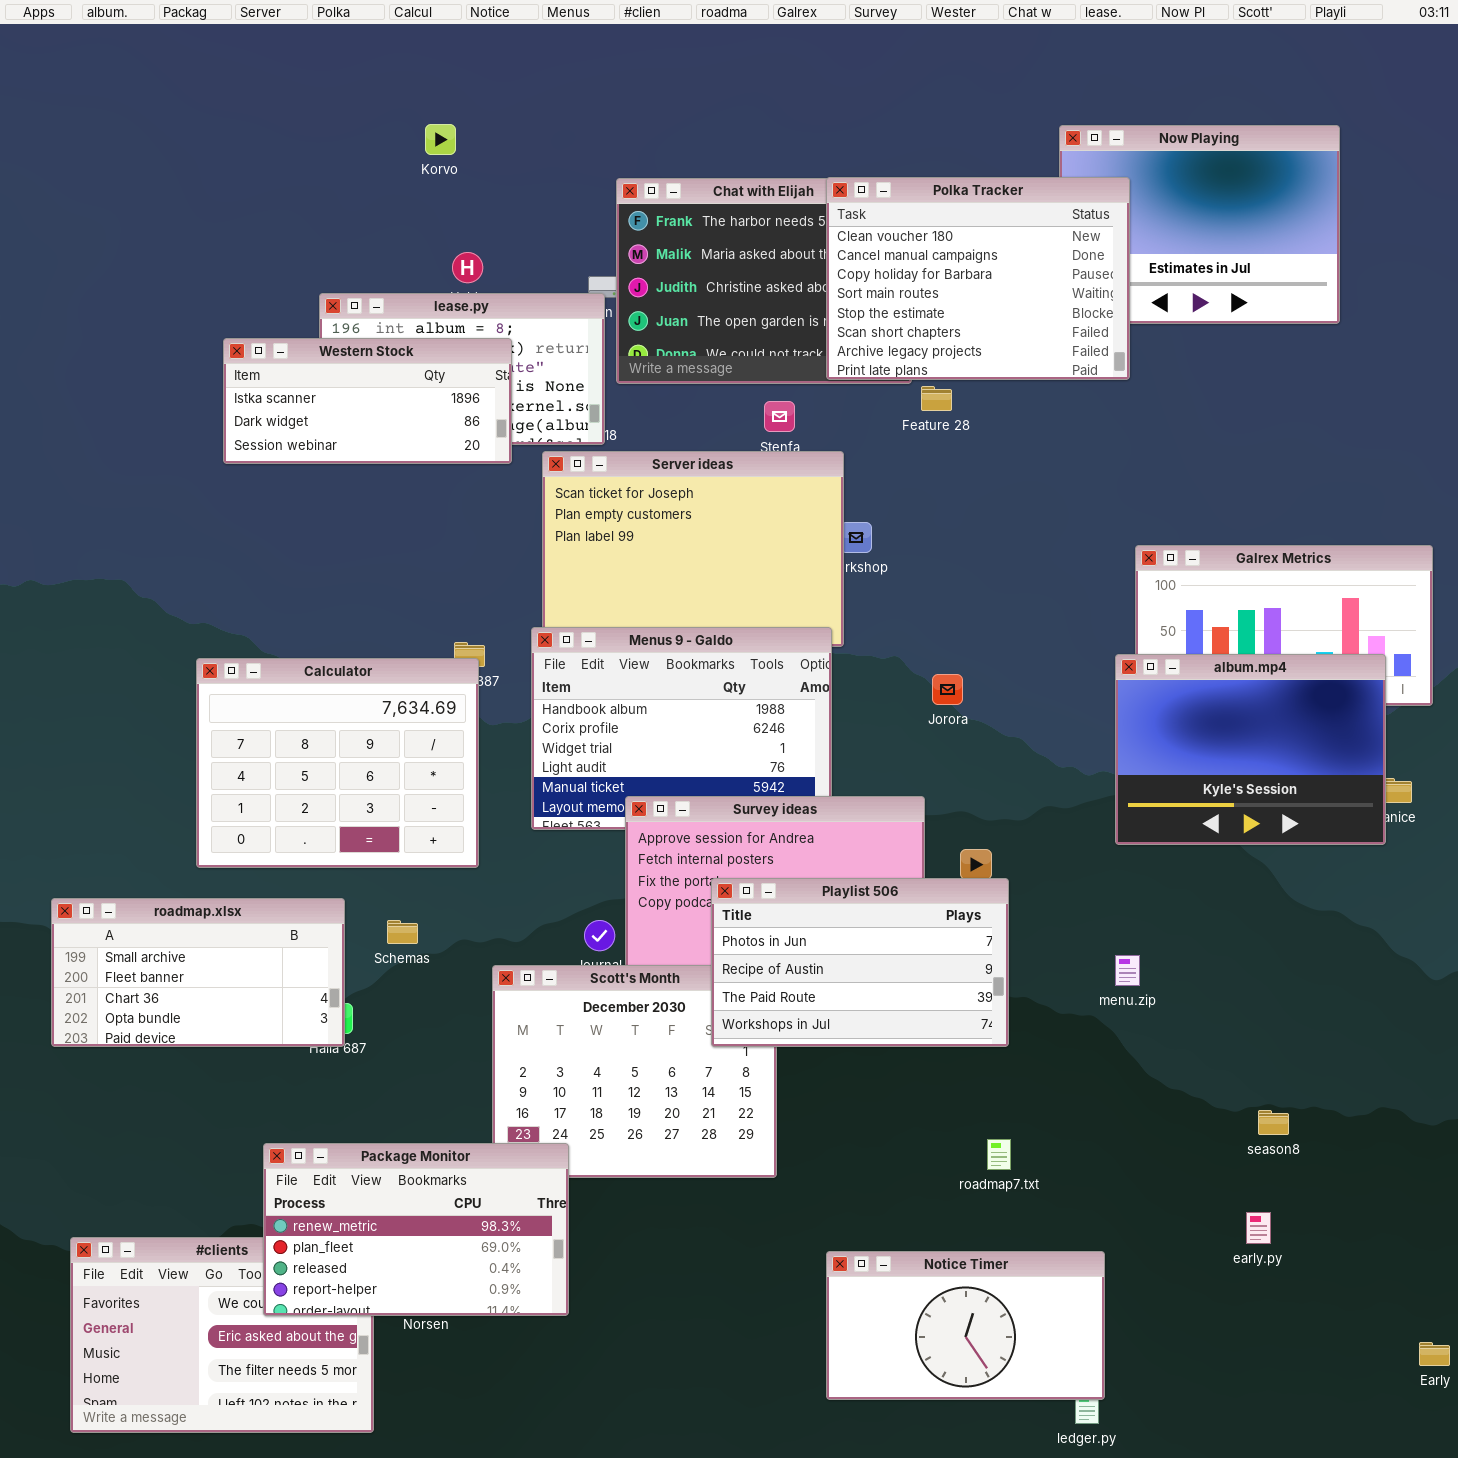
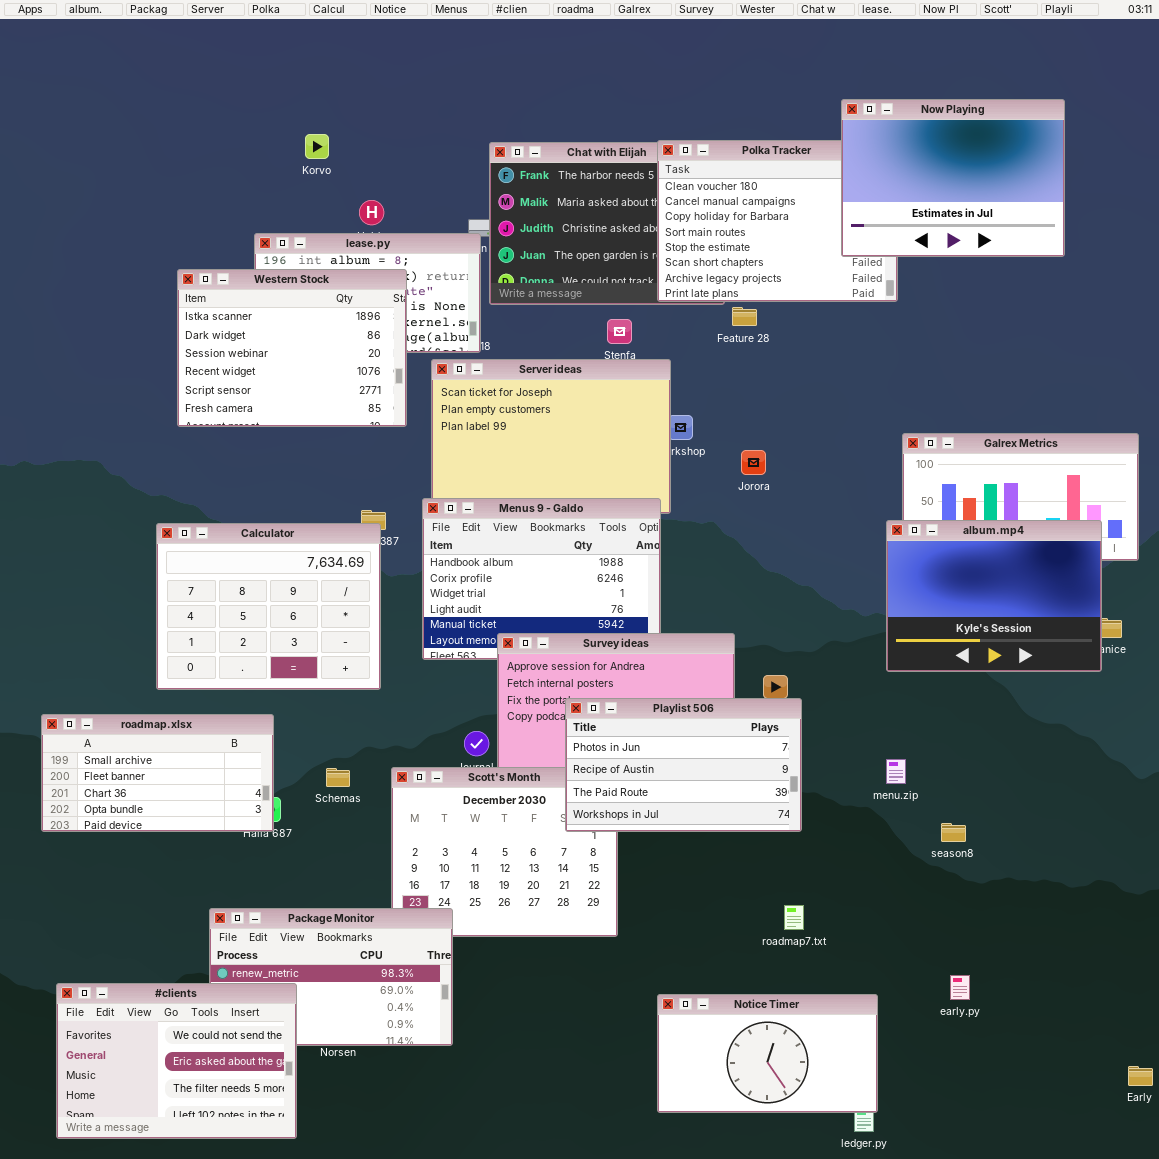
Korvo: [425,124,456,155] -> [305,134,329,159], moved
Now Playing: [1059,125,1340,324] -> [841,99,1065,257], raised
Western Stock: [223,338,512,464] -> [177,269,407,427], resized
Jorora: [932,674,963,705] -> [741,450,766,475], moved
Schemas: [387,920,418,944] -> [326,768,350,787], moved
season8: [1258,1110,1289,1135] -> [941,823,966,842], moved
early.py: [1246,1212,1271,1244] -> [950,975,970,1000], moved
#clients: [70,1237,374,1433] -> [56,983,297,1139], raised

